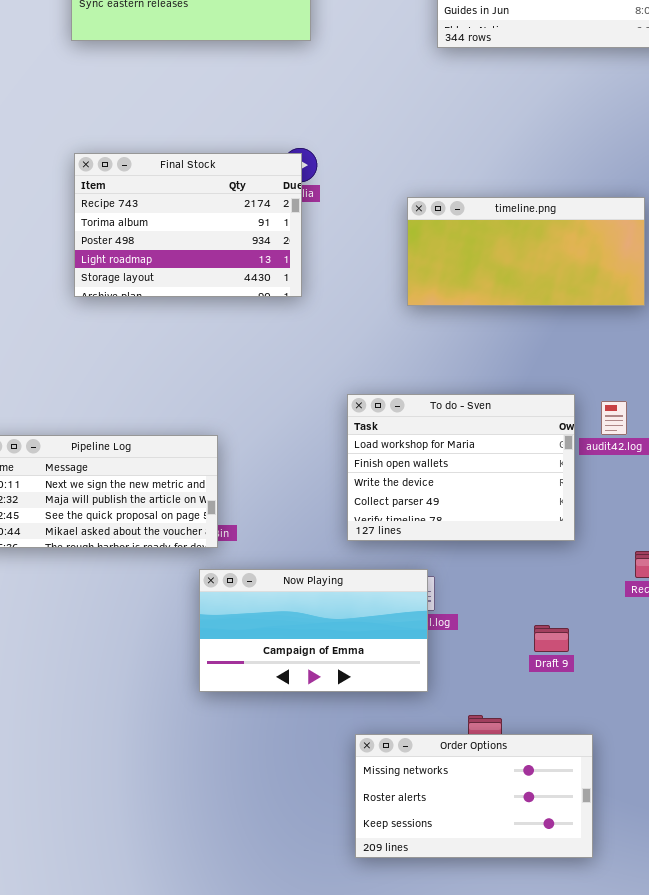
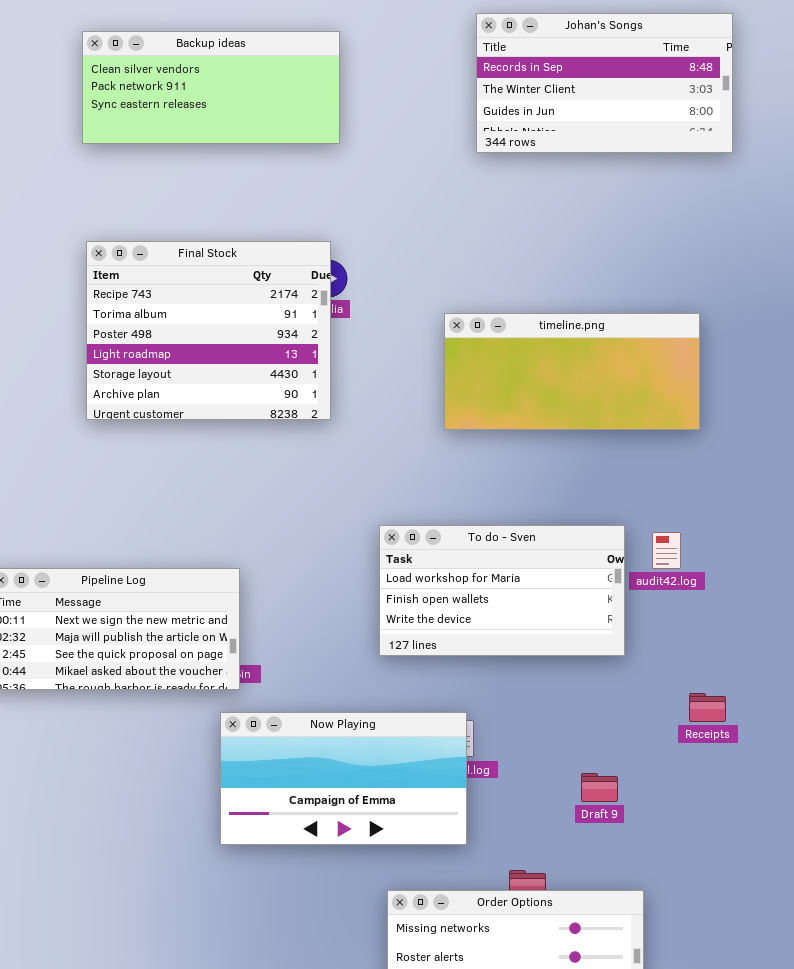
Final Stock: [74,153,302,297] -> [86,241,331,420], resized
To do - Sven: [347,394,575,541] -> [379,525,625,656], resized

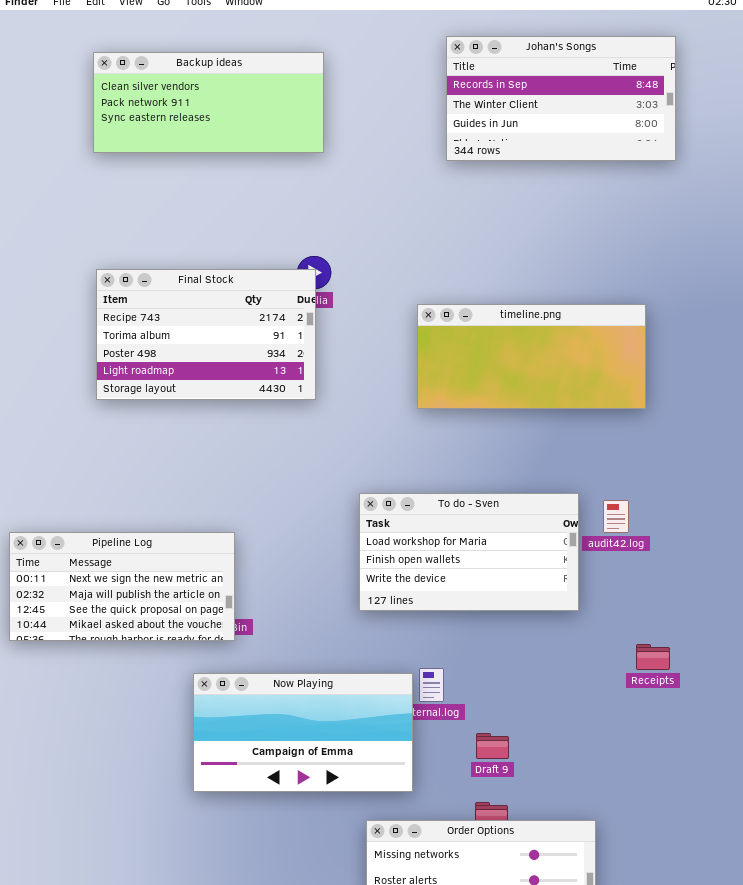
Final Stock: [86,241,331,420] -> [96,269,316,400], resized
Now Playing: [220,712,467,845] -> [193,673,413,792], moved
Draft 9: [581,773,618,802] -> [476,733,509,759], moved

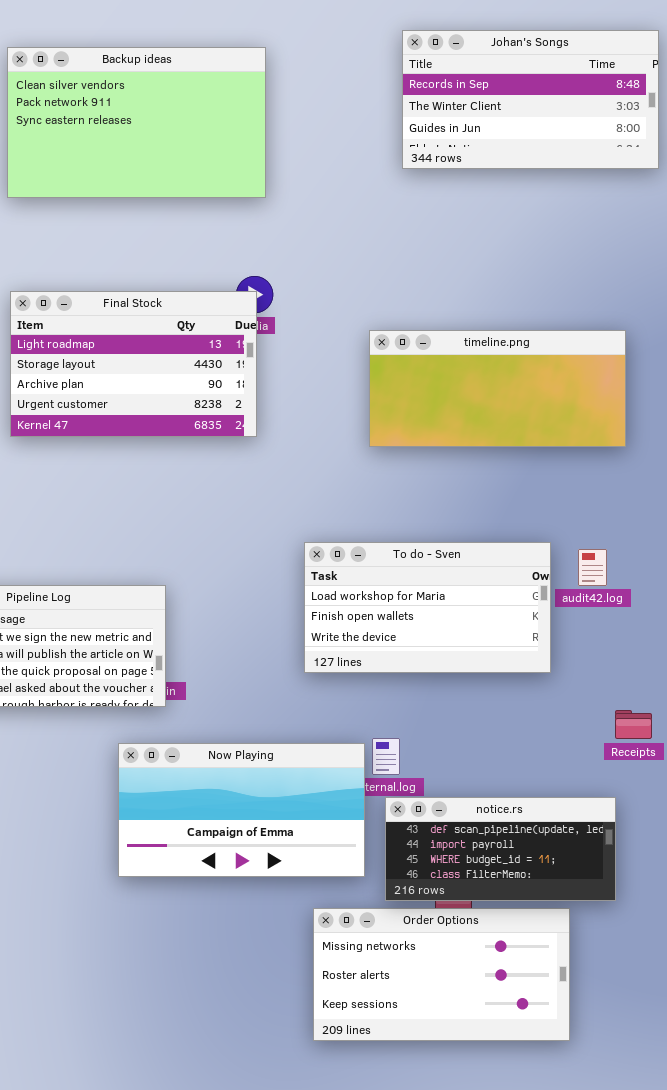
Backup ideas: [93,52,324,153] -> [7,47,266,198], resized
Final Stock: [96,269,316,400] -> [10,291,257,437], scrolled down 3 rows
notice.rs: none -> [385,797,616,901], opened

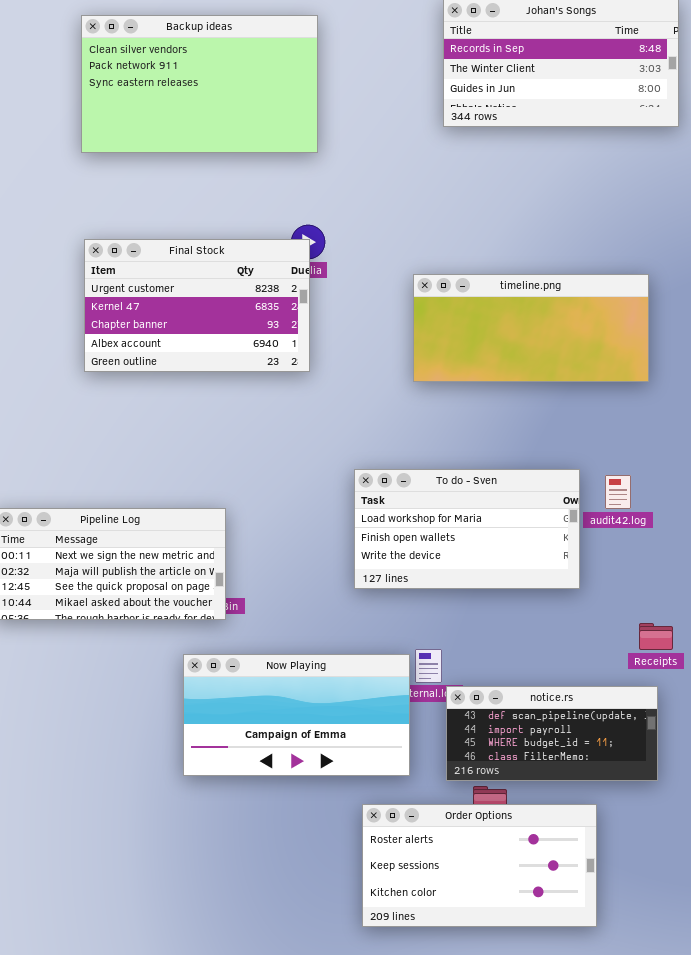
Final Stock: [10,291,257,437] -> [84,239,310,372], scrolled down 3 rows
notice.rs: [385,797,616,901] -> [446,686,658,781], moved
Order Options: [313,908,570,1041] -> [362,804,597,927], scrolled down 1 row

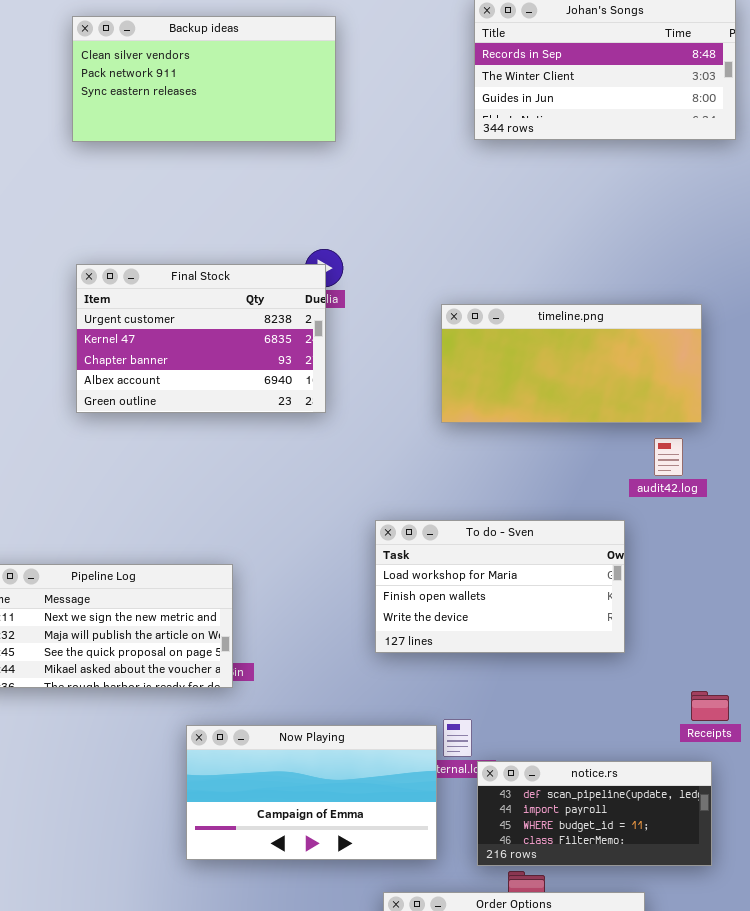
Backup ideas: [81,15,318,153] -> [72,16,336,142], resized
audit42.log: [605,475,631,509] -> [654,438,683,476], moved

